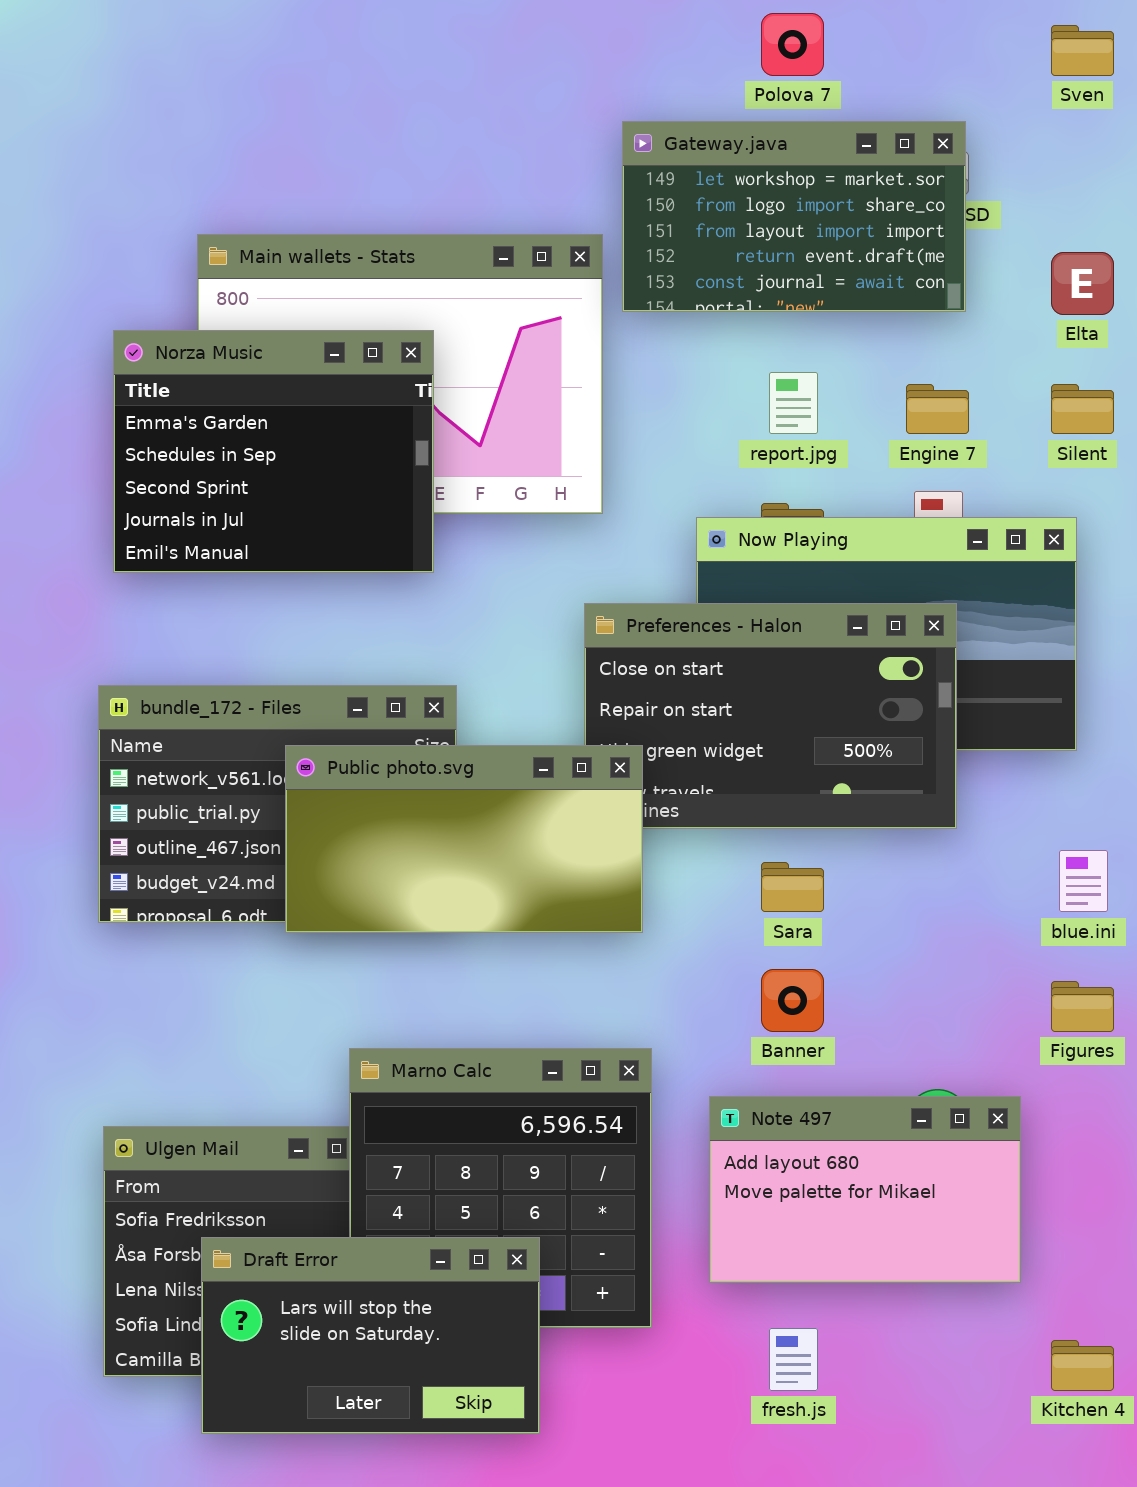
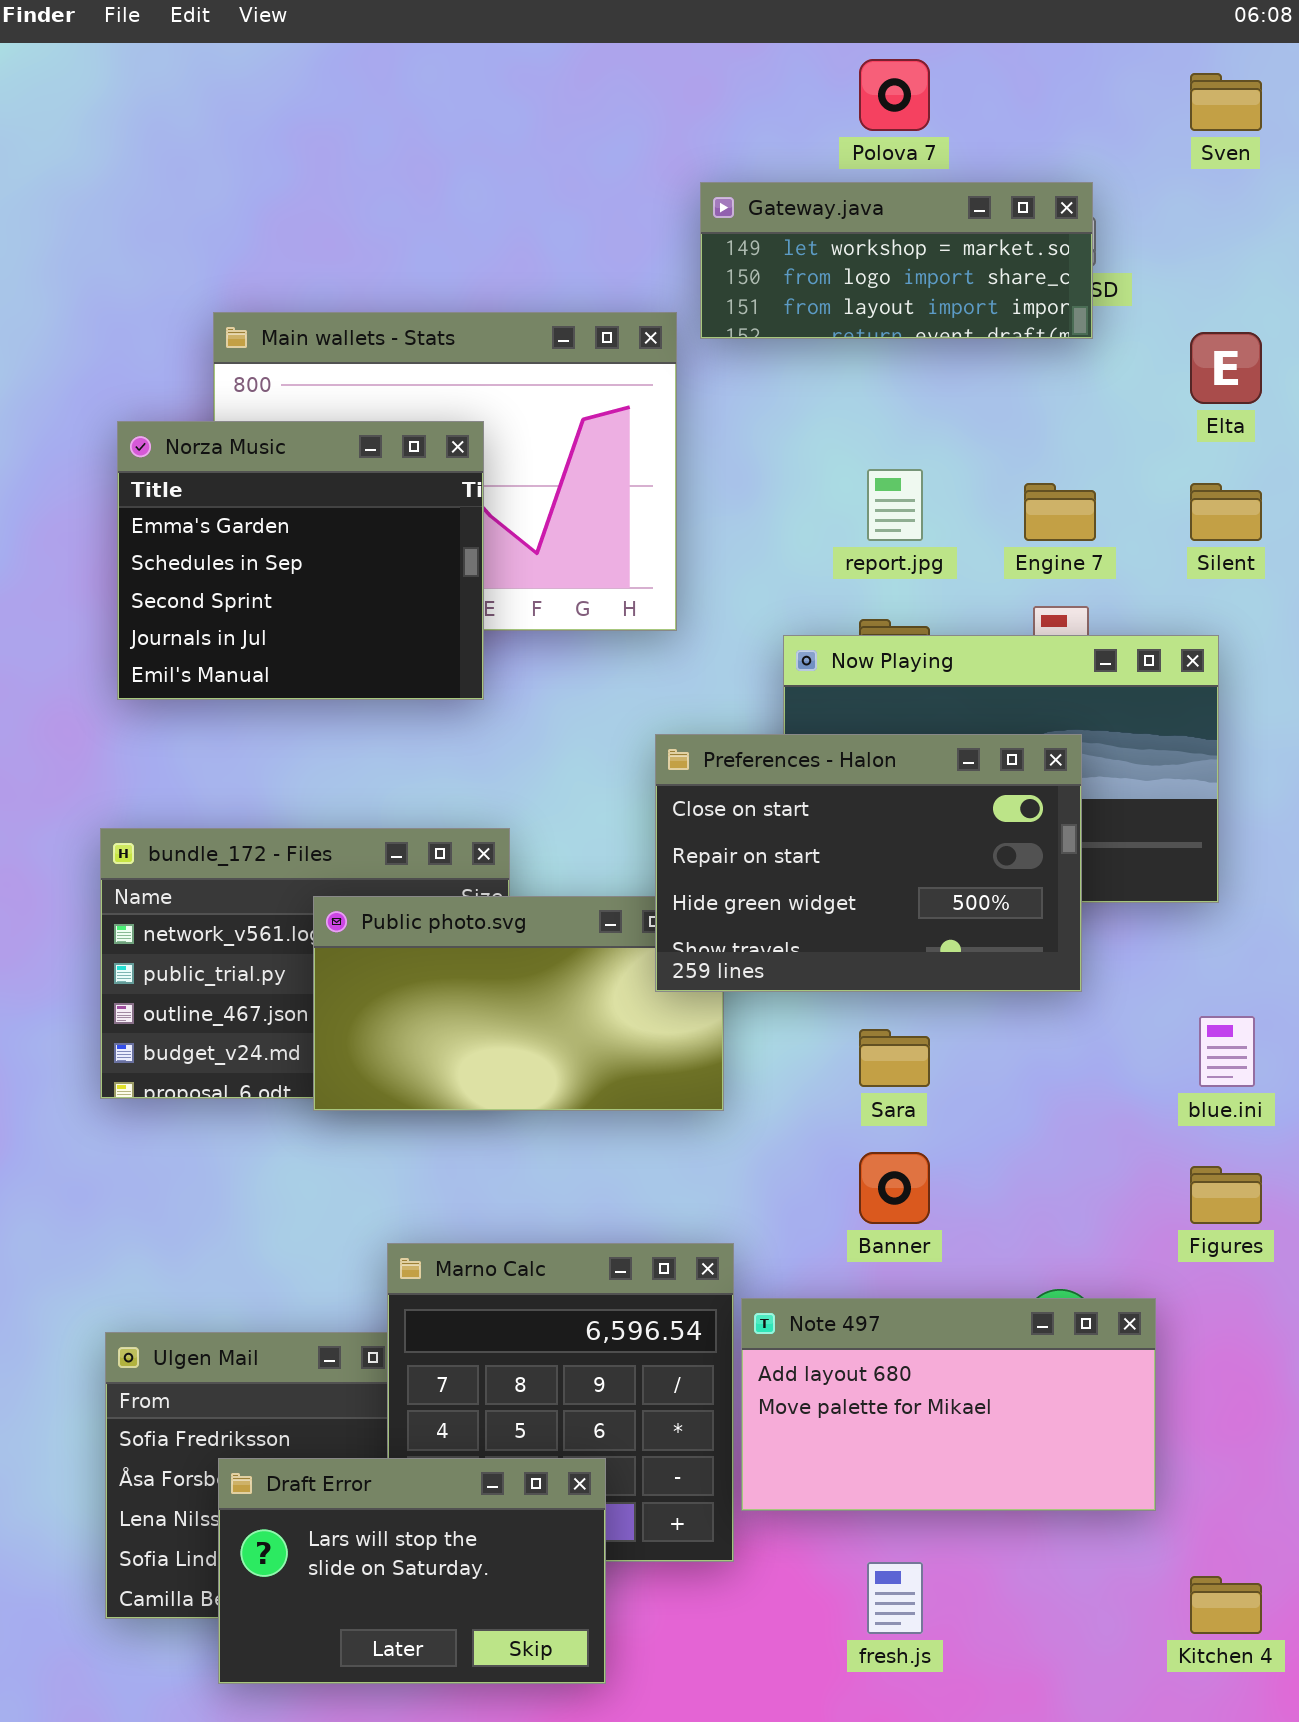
Gateway.java: [622,121,966,312] -> [700,182,1093,339], resized
Preferences - Halon: [584,603,957,829] -> [655,734,1082,992], raised
Note 497: [709,1096,1021,1283] -> [741,1298,1156,1511], resized

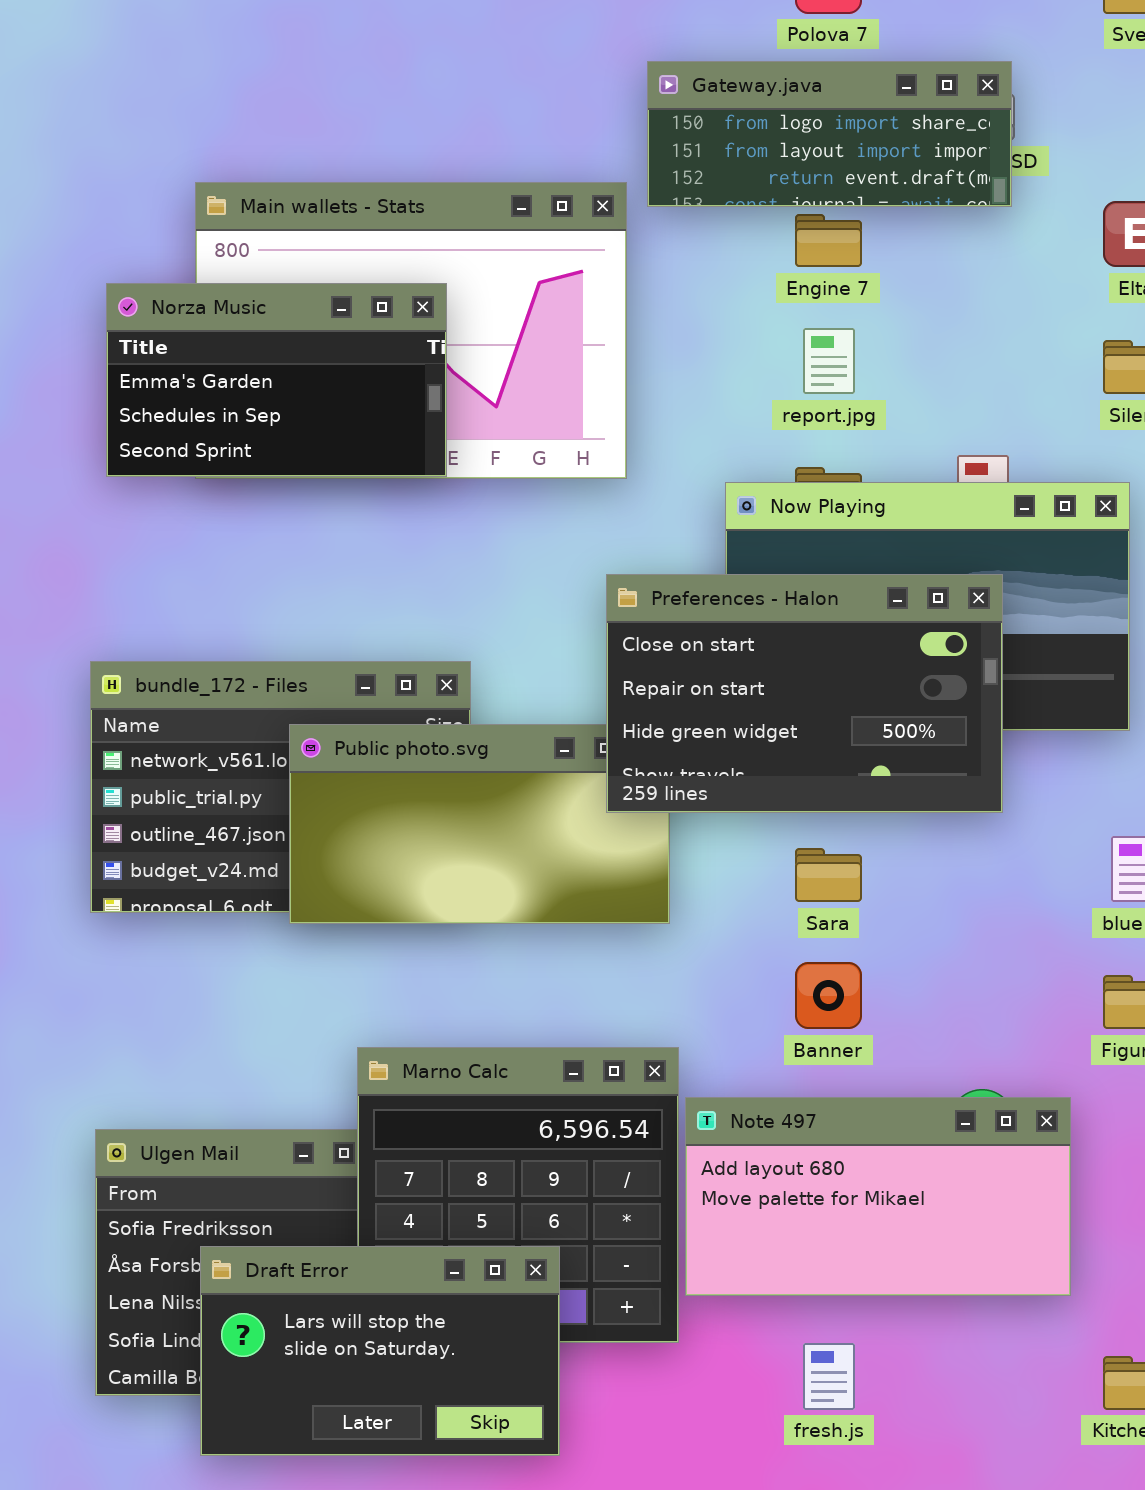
Gateway.java: [700,182,1093,339] -> [647,61,1012,207], scrolled down 1 row
Norza Music: [117,421,484,700] -> [106,283,447,477], resized
Engine 7: [1024,483,1096,541] -> [795,214,862,267], moved

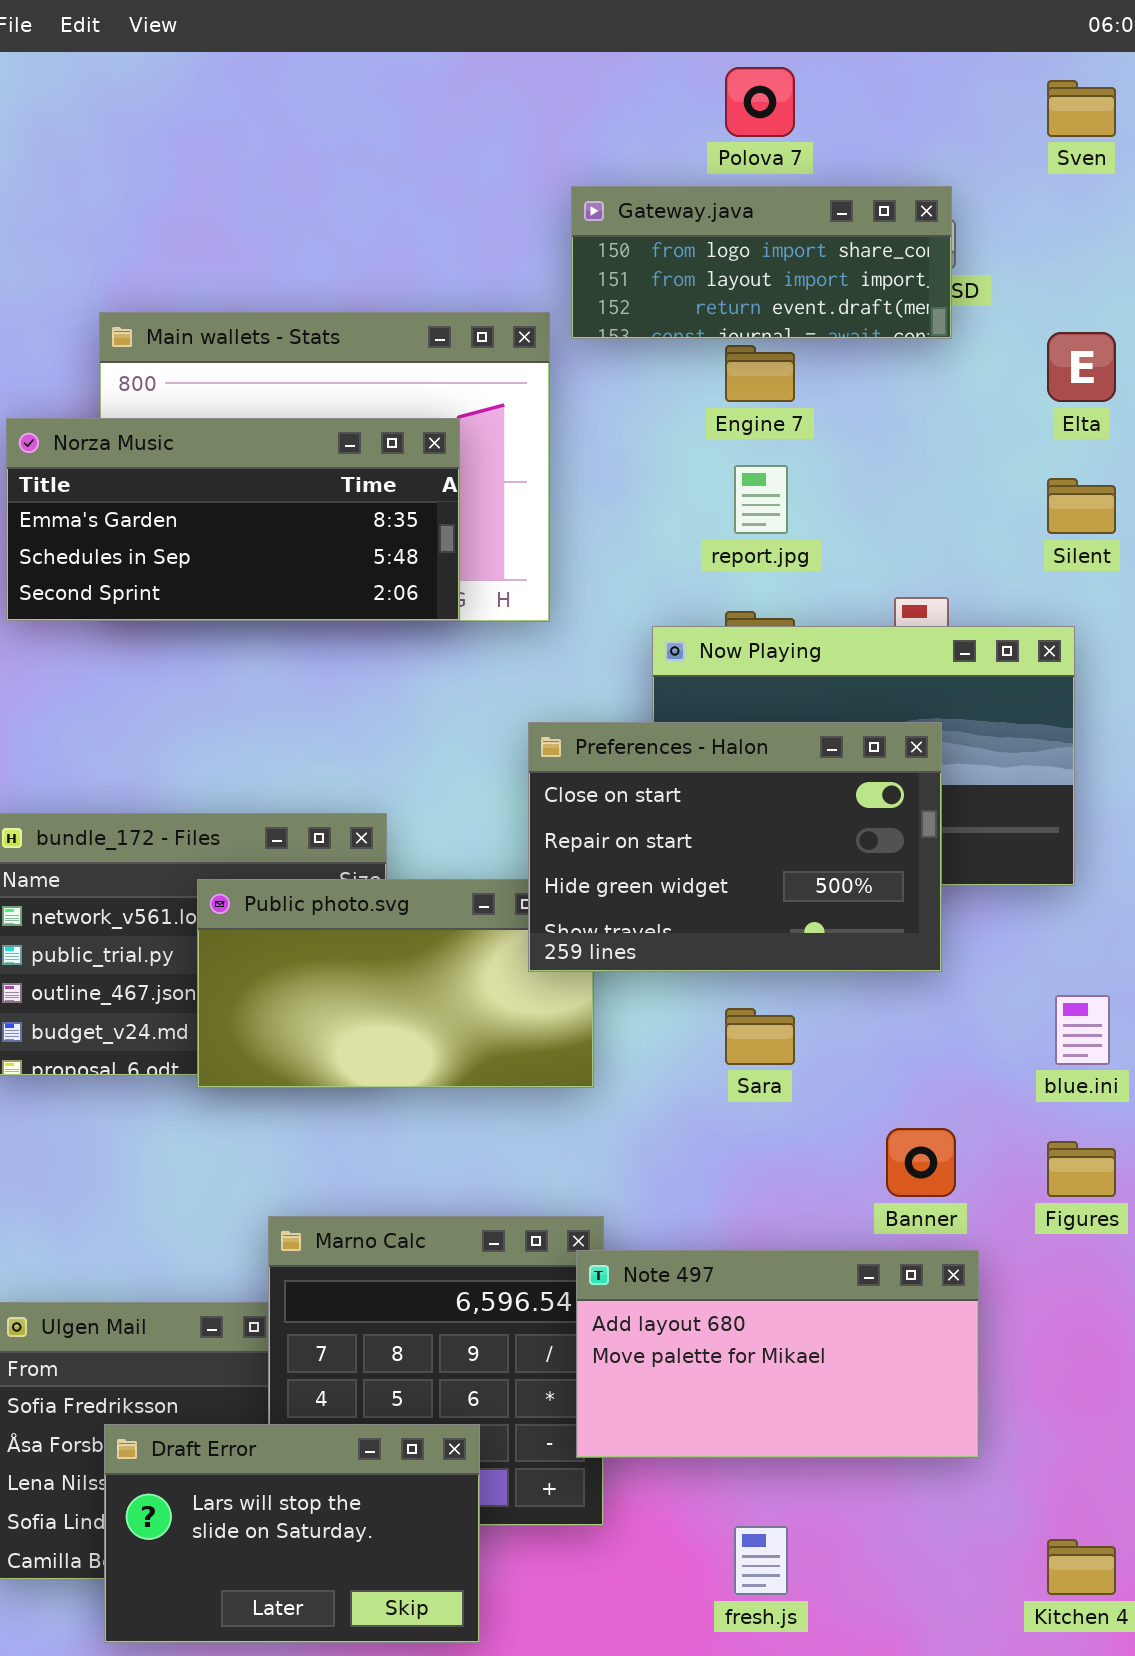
Norza Music: [106,283,447,477] -> [6,418,460,621], resized
Banner: [795,962,862,1029] -> [886,1128,956,1197], moved
Note 497: [685,1097,1071,1296] -> [576,1250,979,1458], moved

